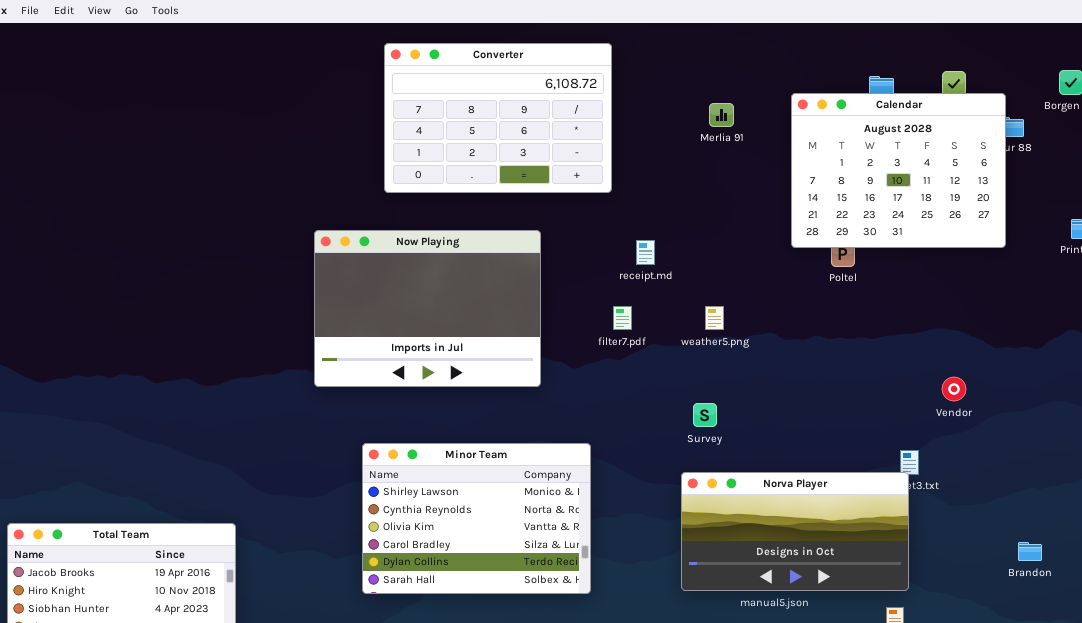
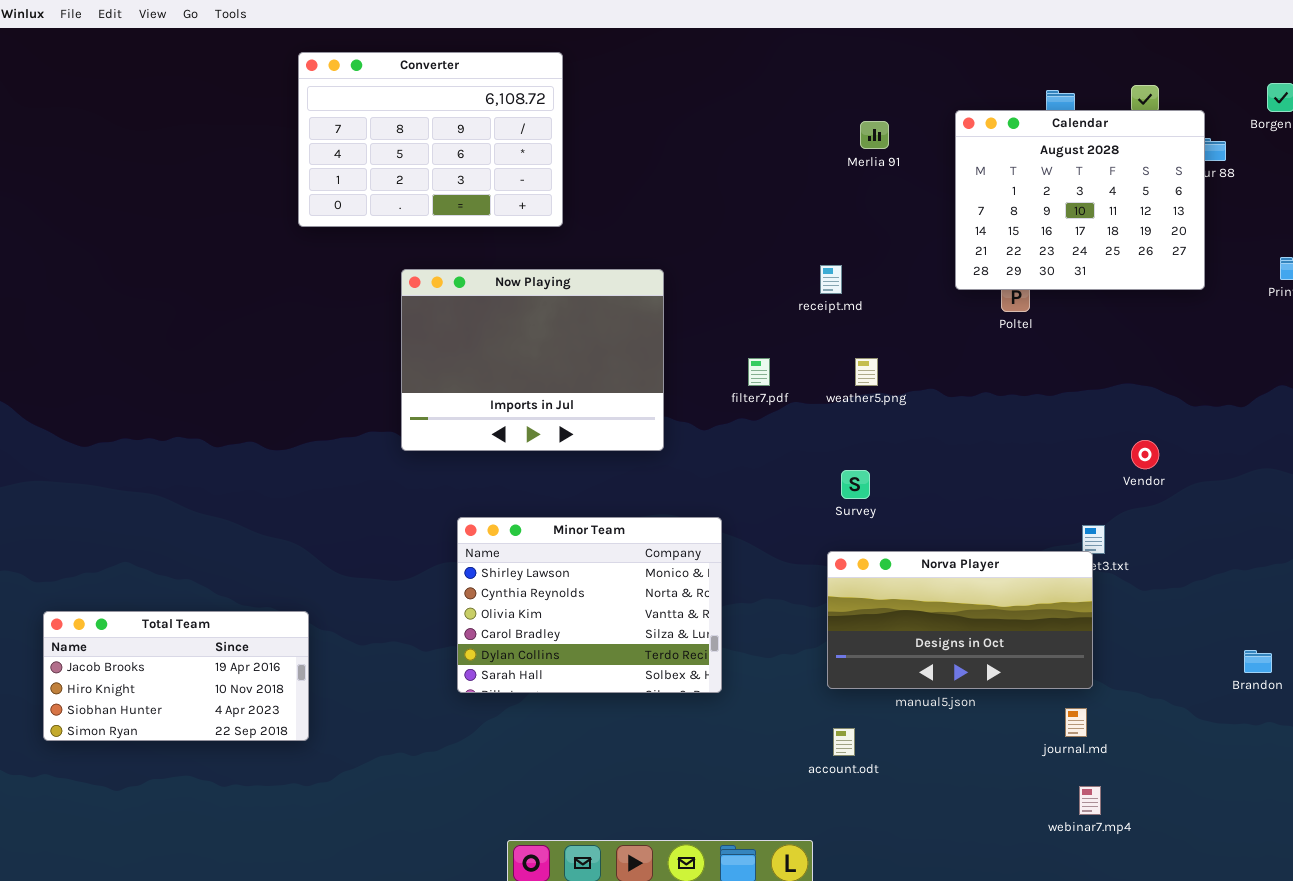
Converter: [384,43,612,193] -> [298,52,563,227], moved
receipt.md: [636,240,655,265] -> [820,265,842,294], moved
Brandon: [1018,542,1042,561] -> [1244,650,1272,673], moved

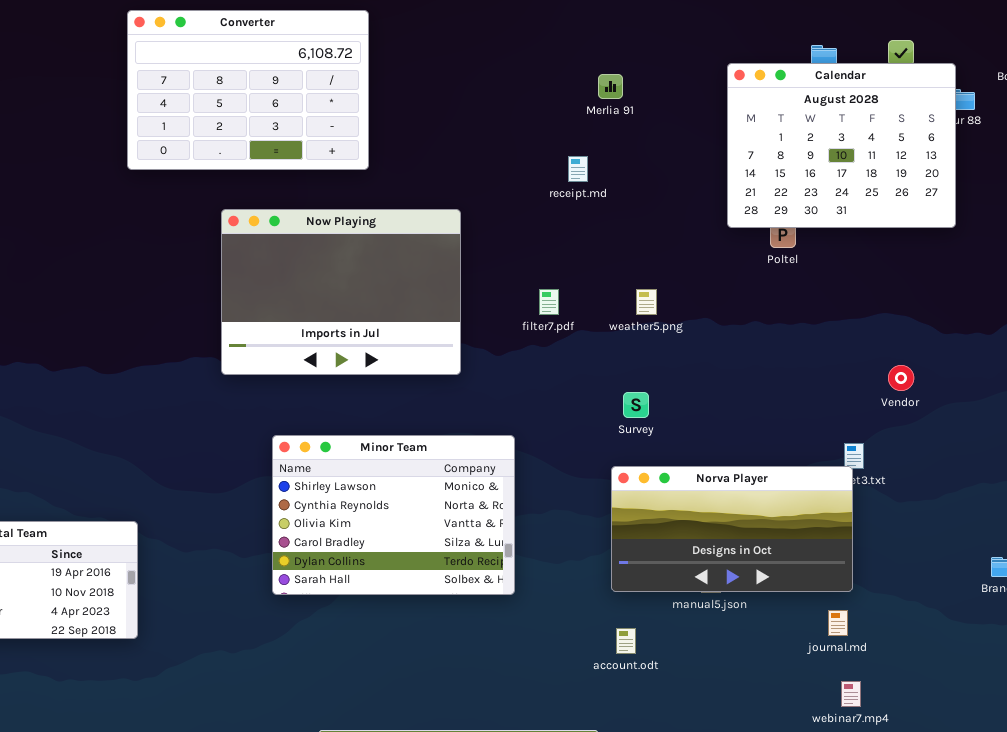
Merlia 91: [860,121,889,149] -> [598,74,623,99], moved
receipt.md: [820,265,842,294] -> [568,156,588,182], moved

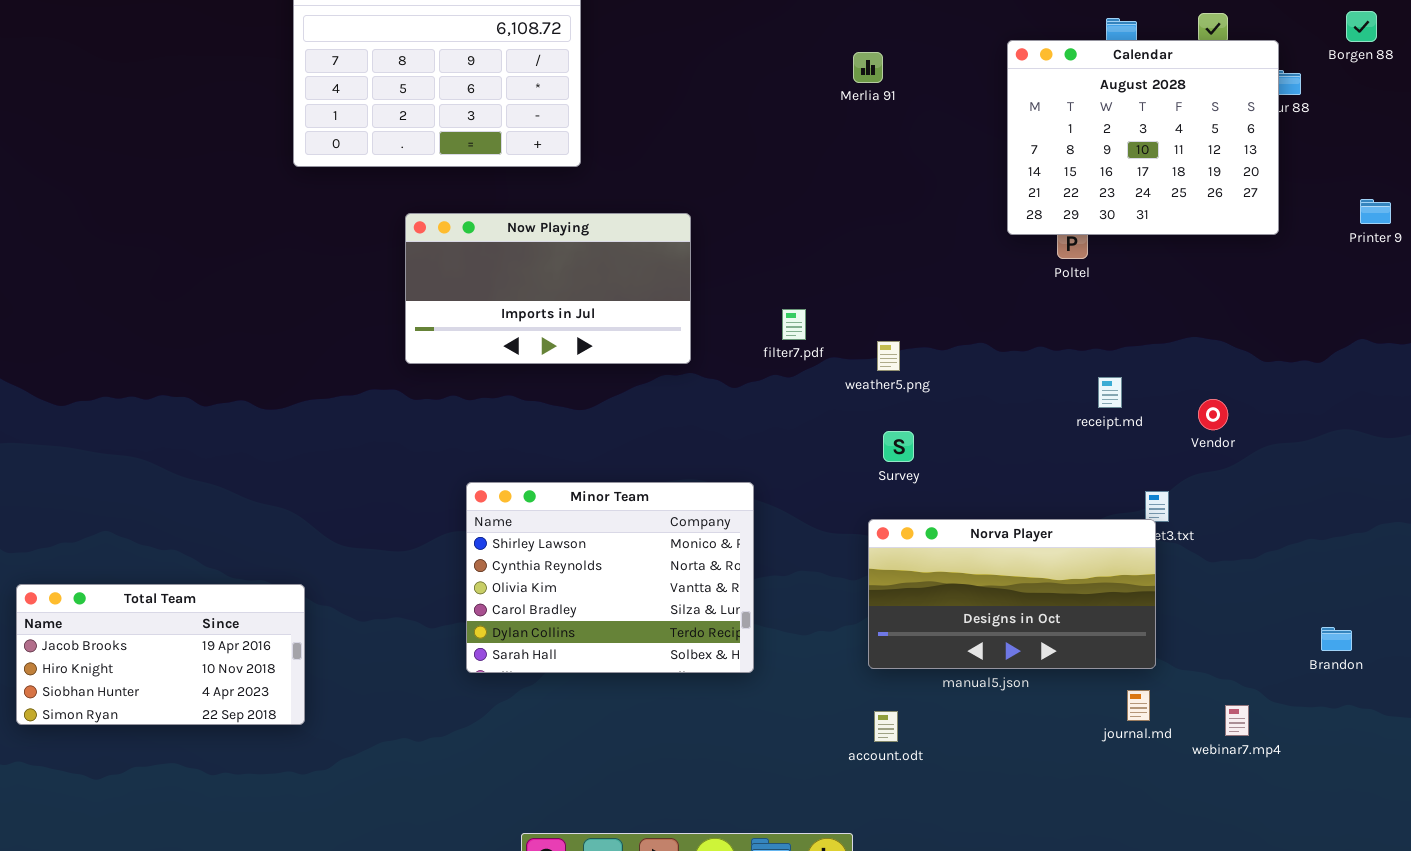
receipt.md: [568,156,588,182] -> [1098,377,1122,408], moved
Now Playing: [221,209,461,375] -> [405,213,691,364], resized
weather5.png: [636,289,657,315] -> [877,341,900,371], moved
webinar7.mp4: [841,681,861,707] -> [1225,705,1249,736], moved

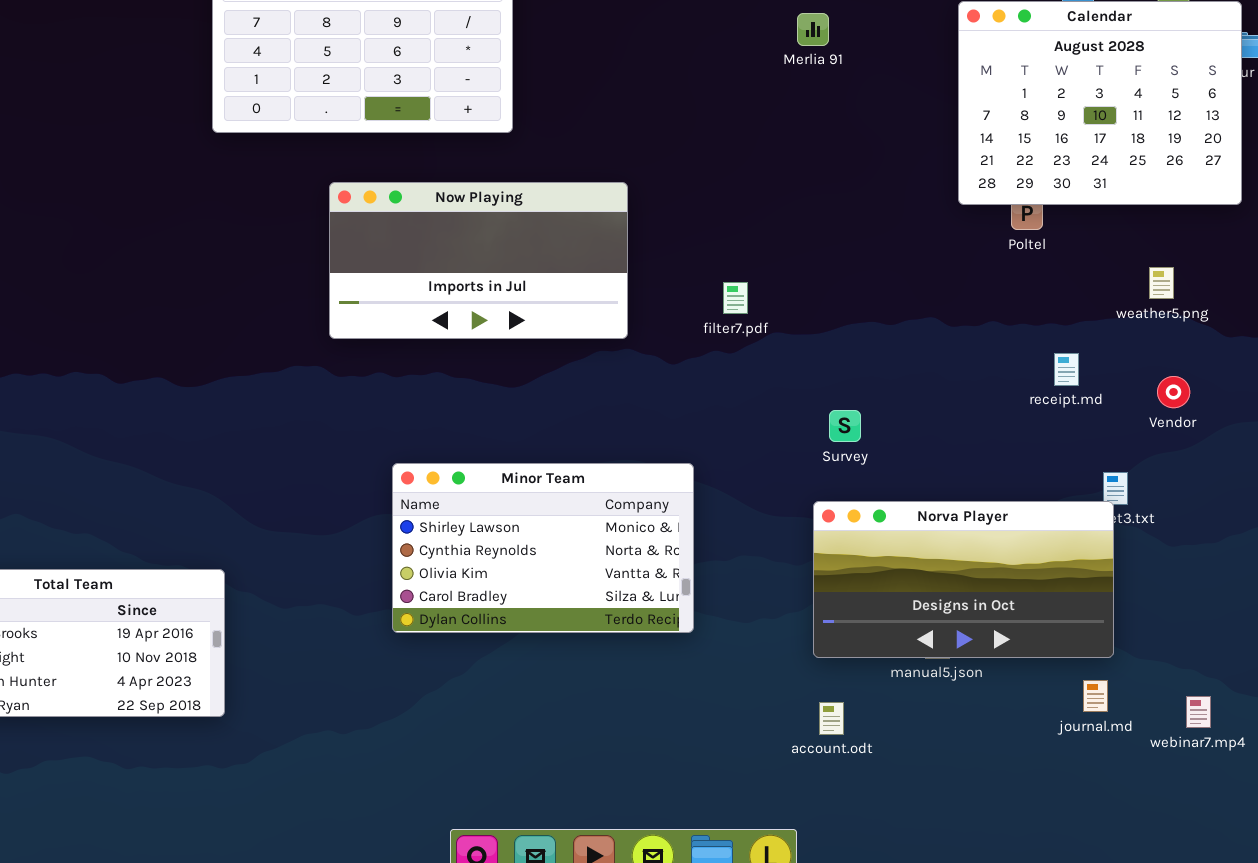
weather5.png: [877,341,900,371] -> [1149,267,1174,299], moved
Minor Team: [466,482,754,673] -> [392,463,694,633], resized

